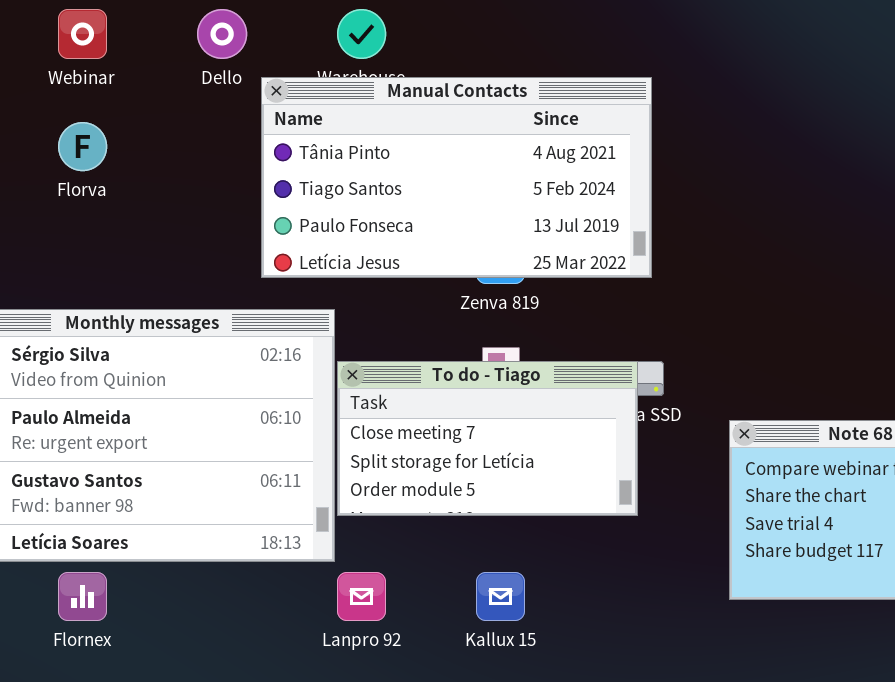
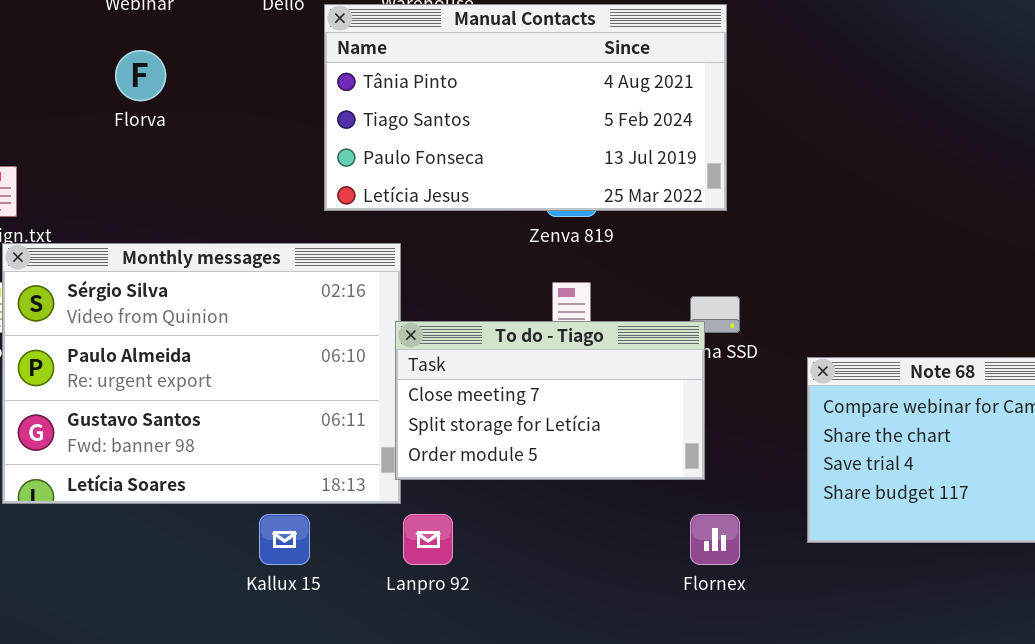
To do - Tiago: [337,361,638,516] -> [395,321,705,480], moved
Flornex: [58,572,107,621] -> [690,514,740,565], moved
Kallux 15: [476,572,525,621] -> [259,514,310,565], moved

